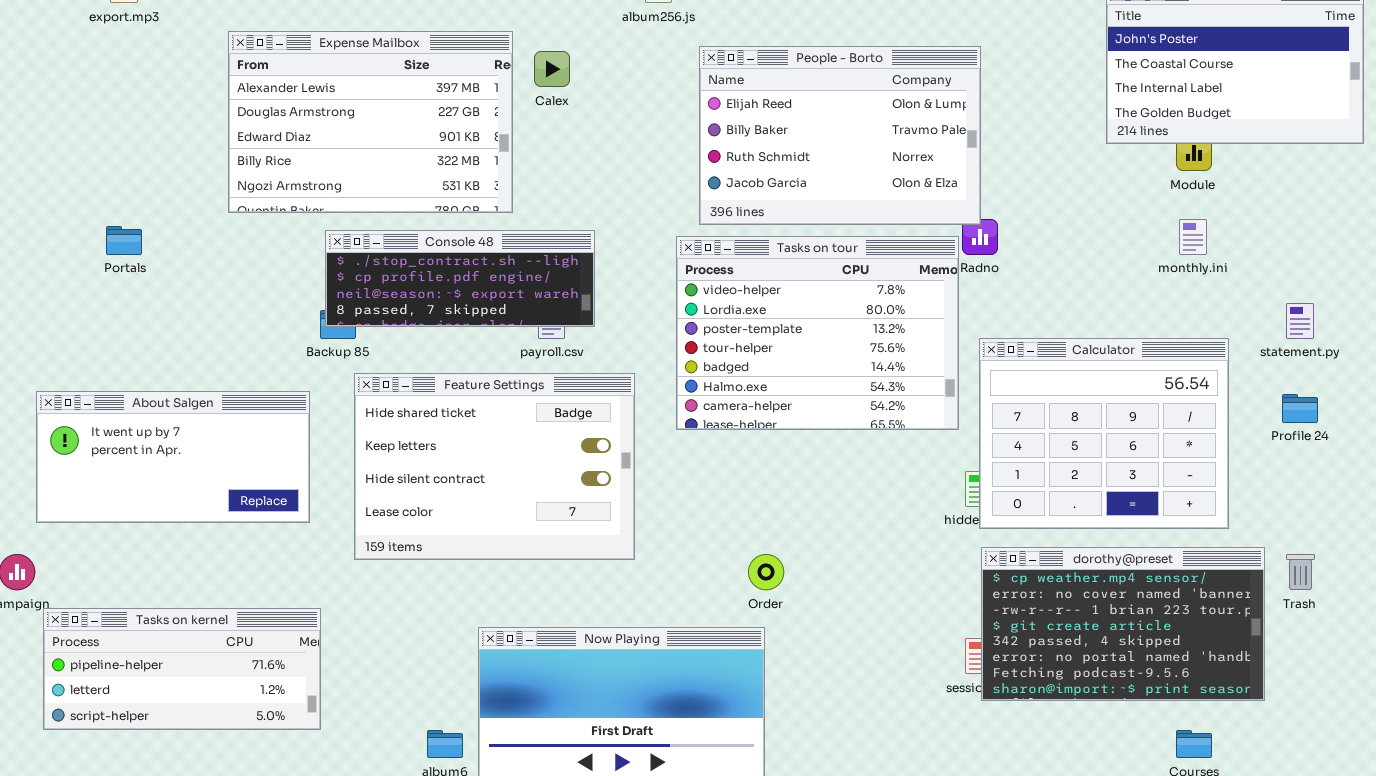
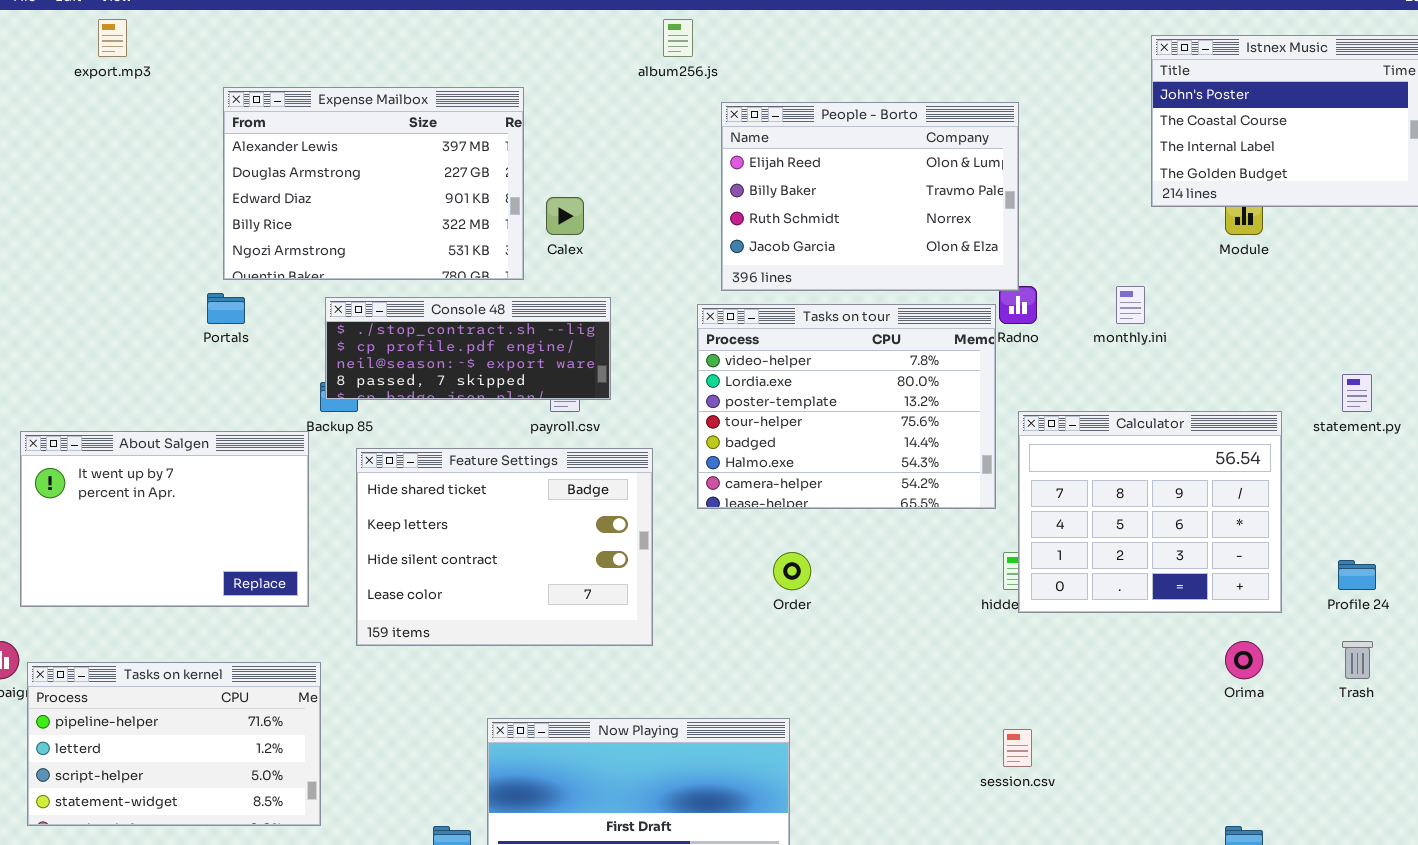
Calex: [534,51,570,87] -> [546,197,584,235], moved
monthly.ini: [1179,219,1207,255] -> [1116,286,1145,324], moved
Portals: [106,226,142,255] -> [207,293,245,324], moved
About Salgen: [36,391,310,523] -> [20,431,309,607], resized
Profile 24: [1282,394,1318,423] -> [1338,560,1376,590], moved
dorothy@preset: [981,547,1265,701] -> none, closed
Order: [748,554,784,590] -> [773,552,811,590], moved
Tasks on kernel: [43,608,321,730] -> [27,662,321,826], resized

